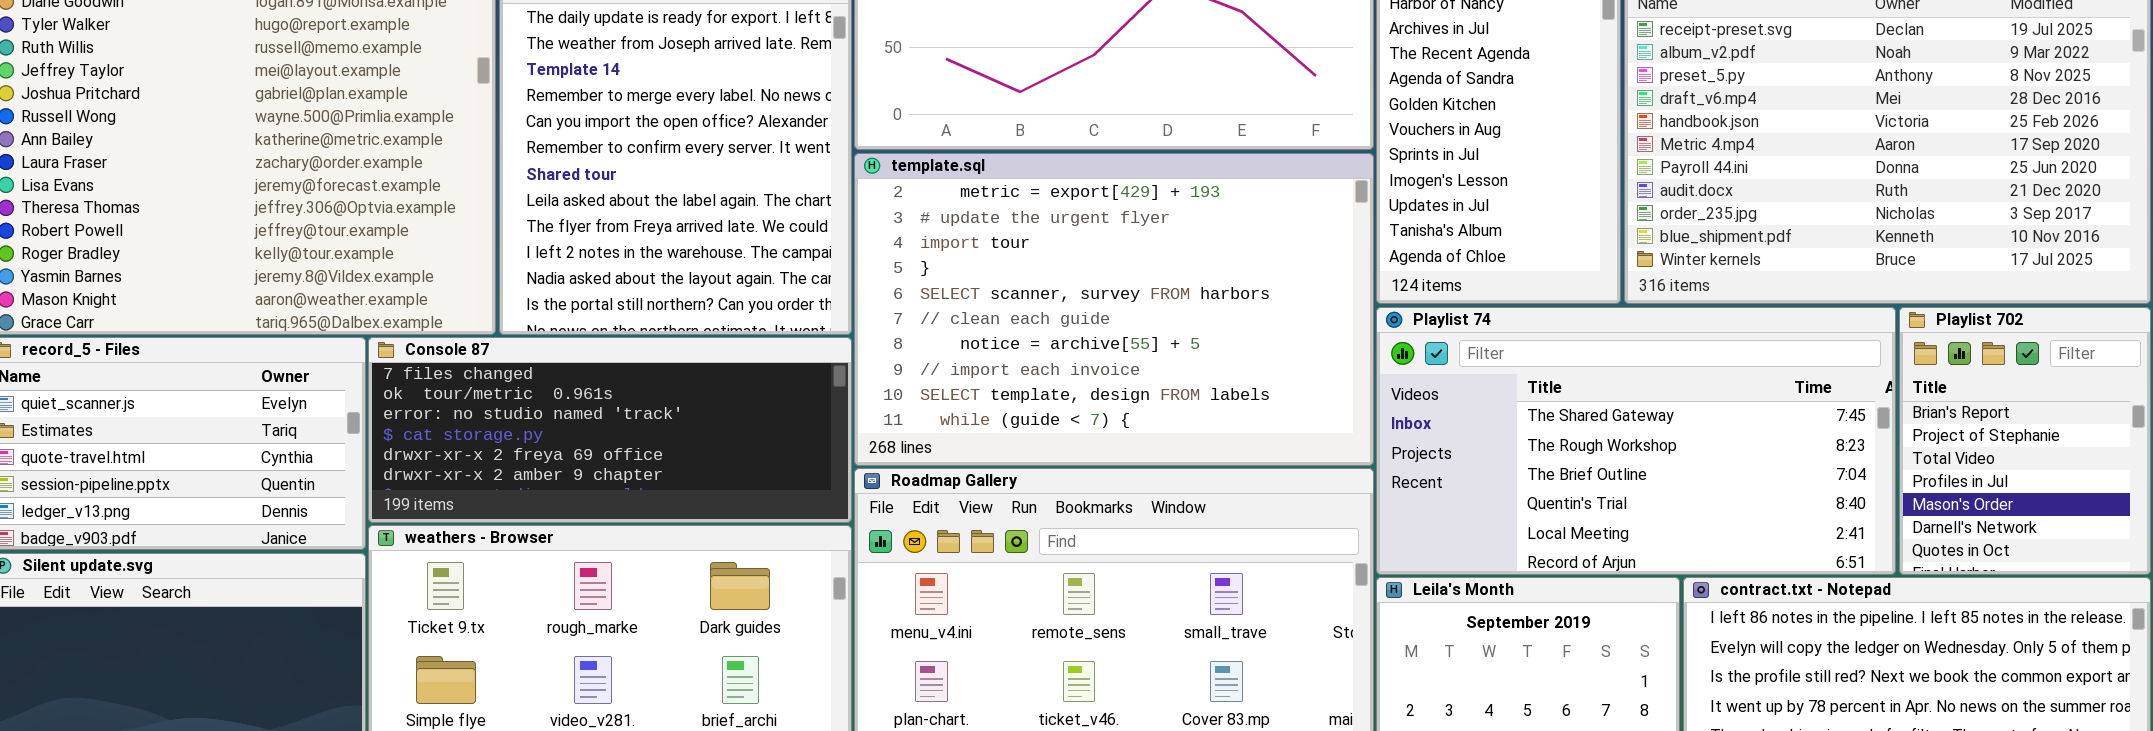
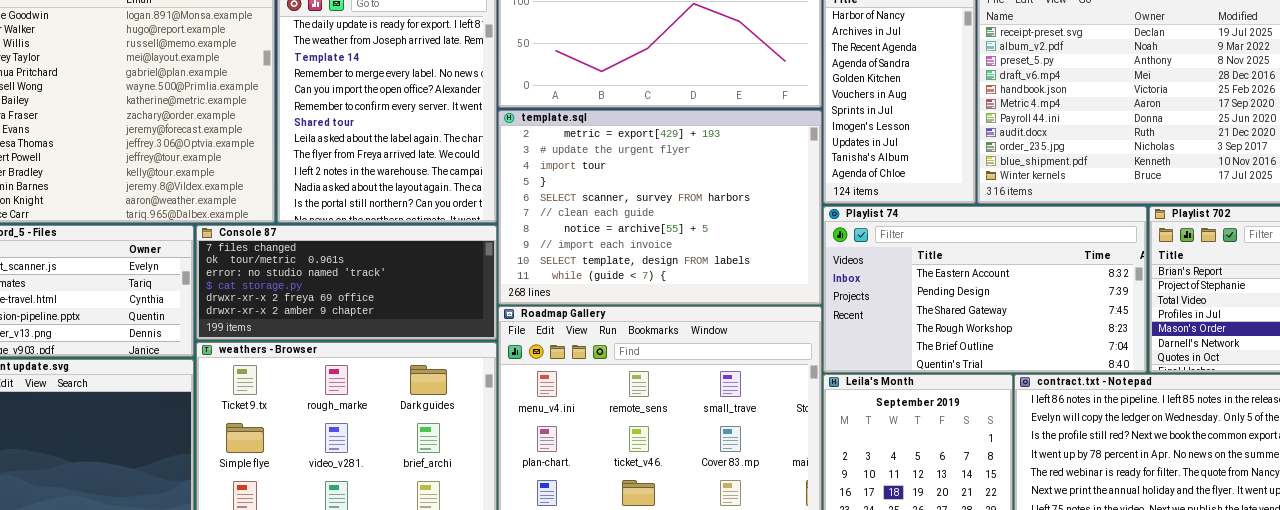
Playlist 74: [1376,307,1896,575] -> [823,206,1147,373], scrolled up 2 rows

